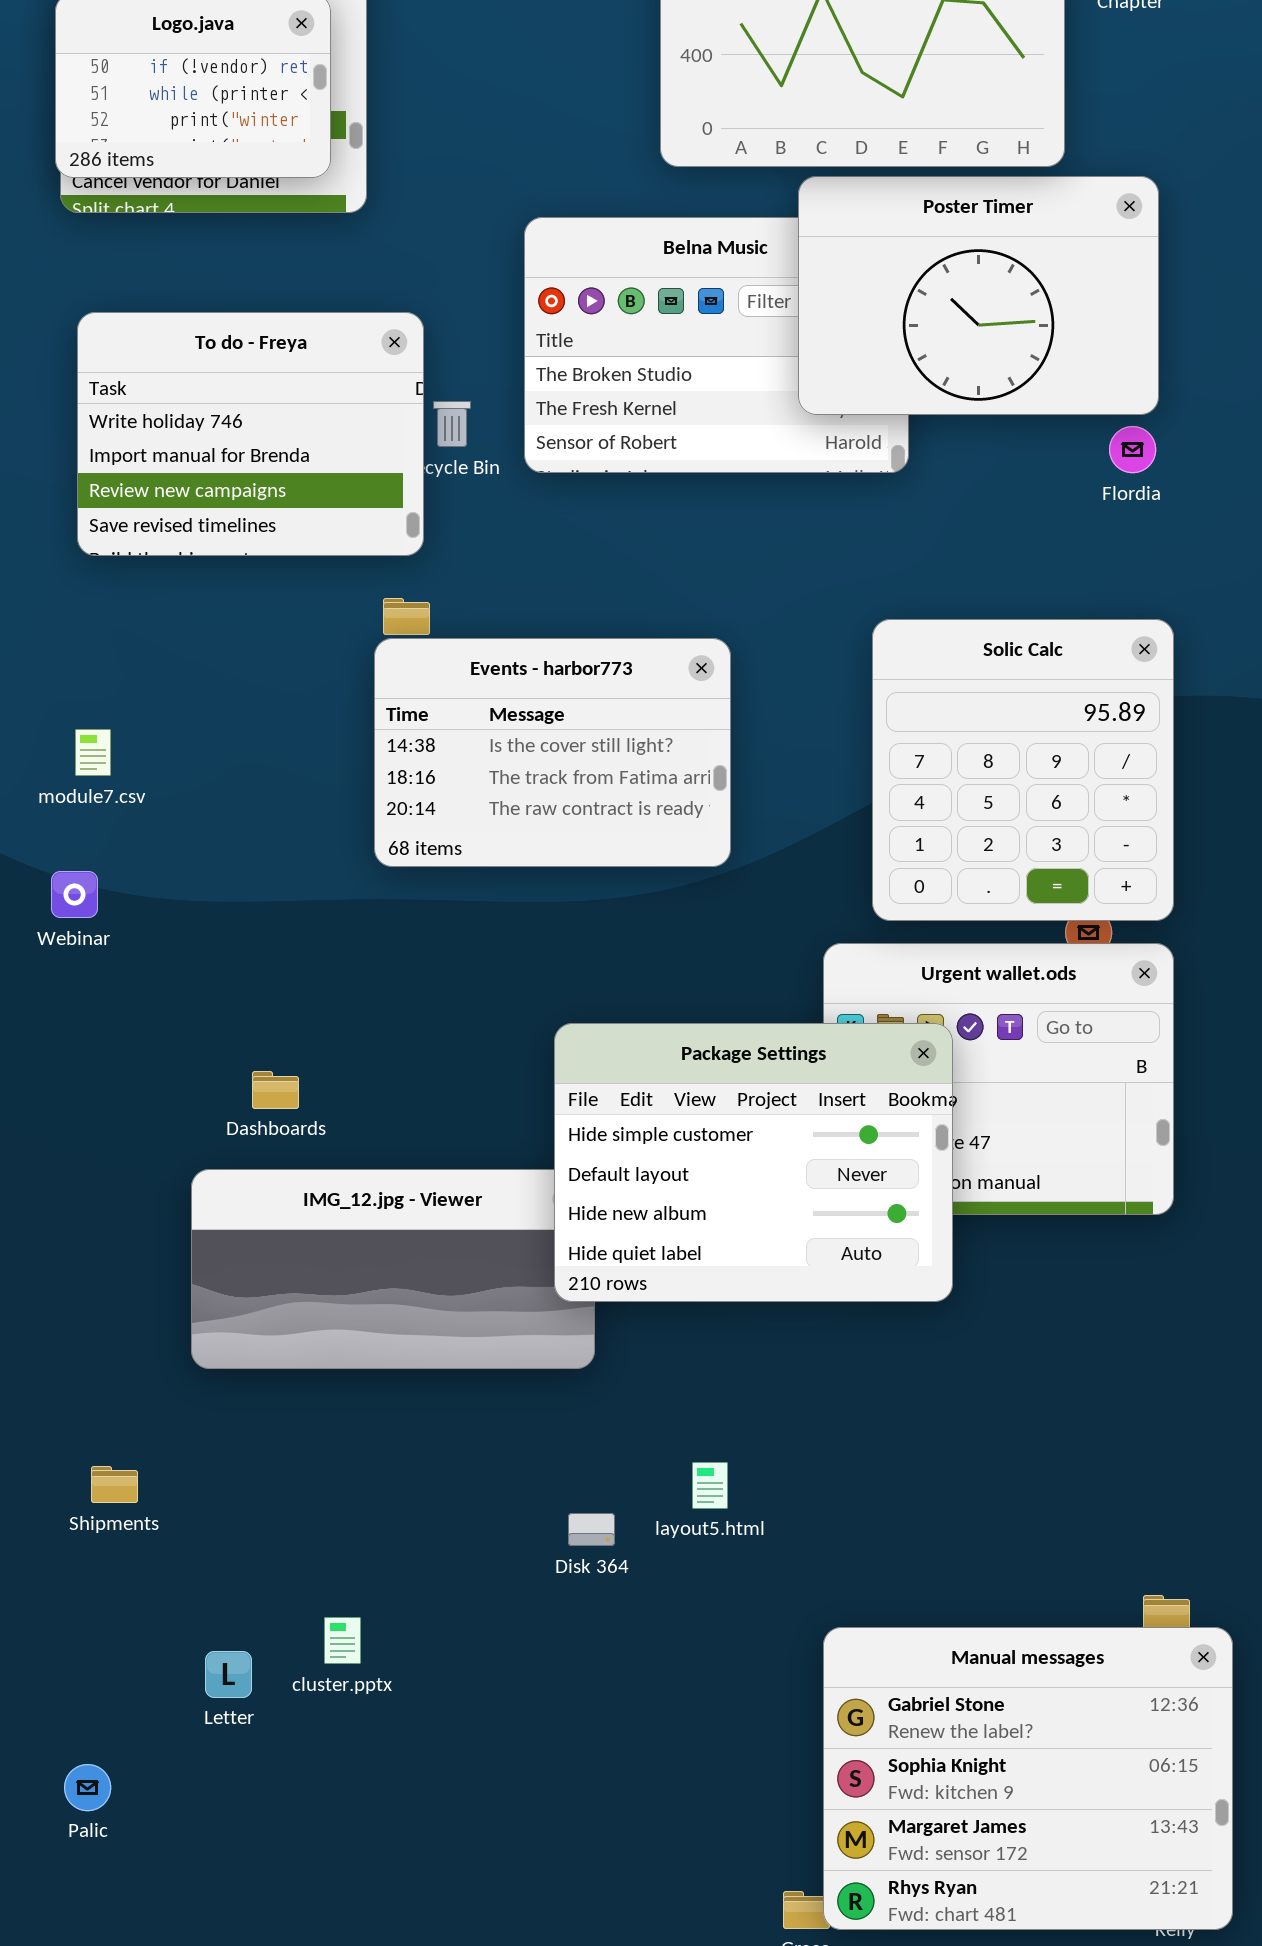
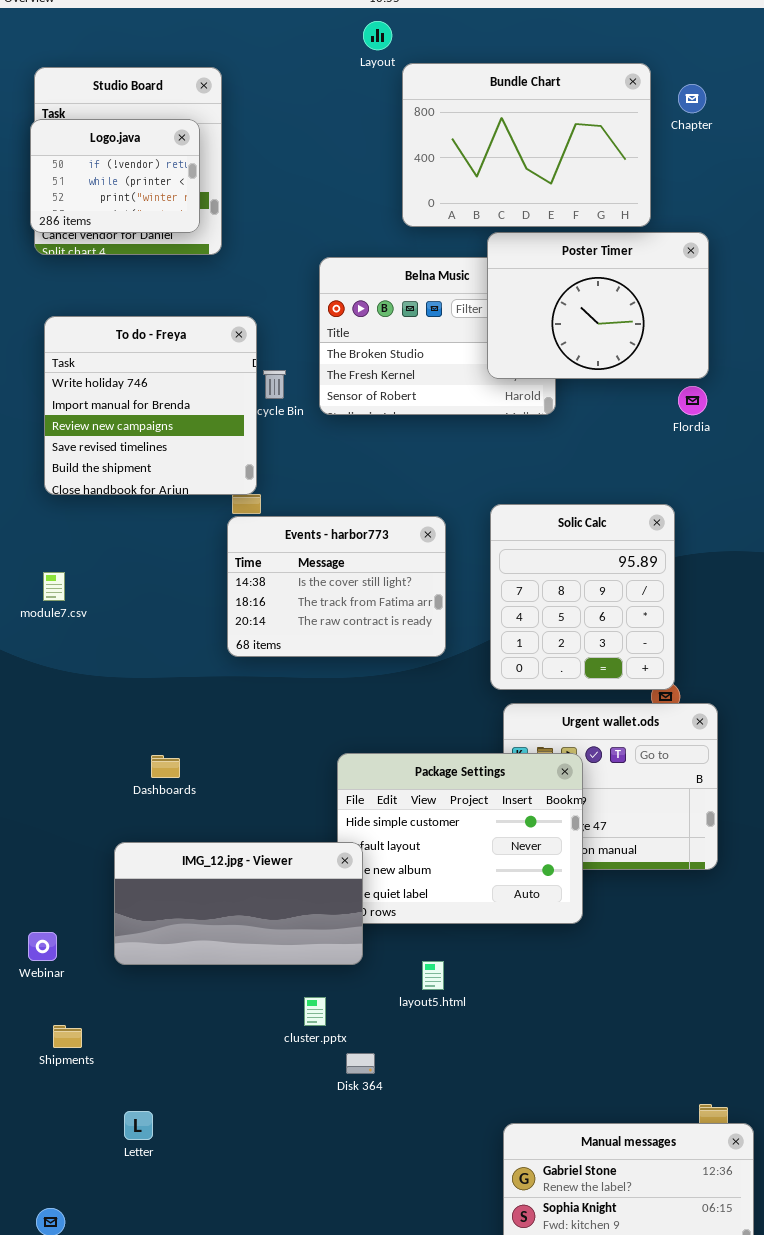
To do - Freya: [77,312,424,556] -> [44,316,257,495], resized
Solic Calc: [872,619,1174,921] -> [490,504,675,690], moved
Webinar: [51,871,98,918] -> [28,932,57,961], moved
Dashboards: [252,1071,299,1109] -> [151,755,180,778], moved
IMG_12.jpg - Viewer: [191,1169,595,1369] -> [114,842,363,965], raised
layout5.html: [692,1462,728,1509] -> [422,961,444,990], moved
cluster.pptx: [324,1617,361,1664] -> [304,997,326,1026], moved
Letter: [205,1651,252,1698] -> [124,1111,153,1140], moved

